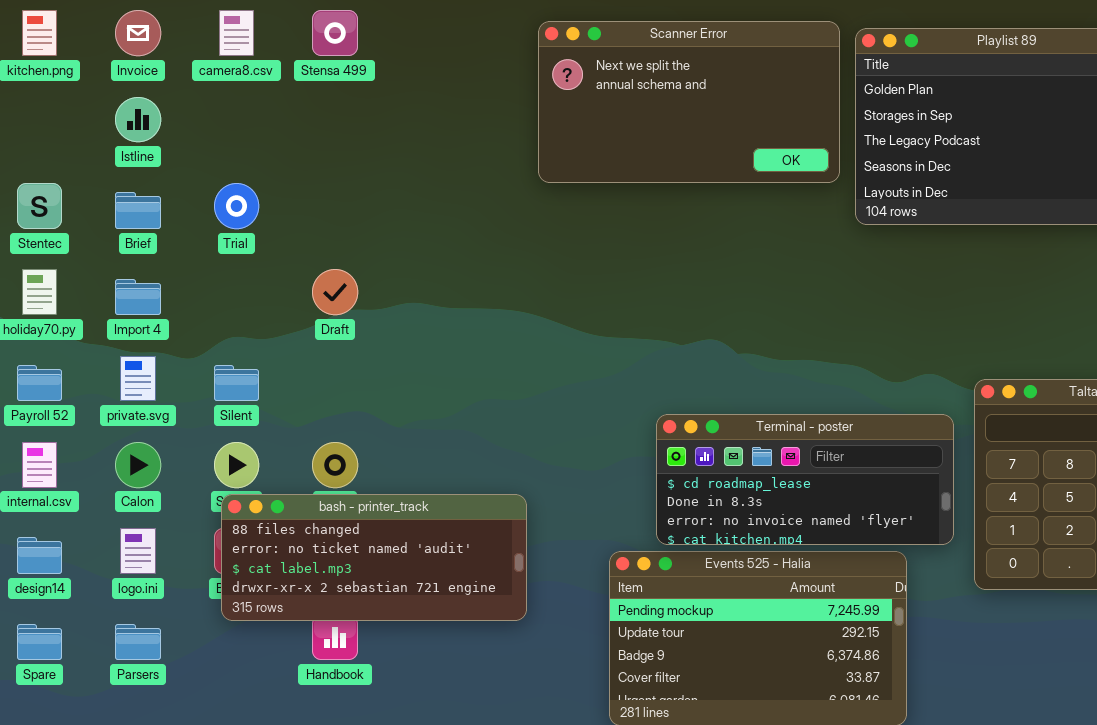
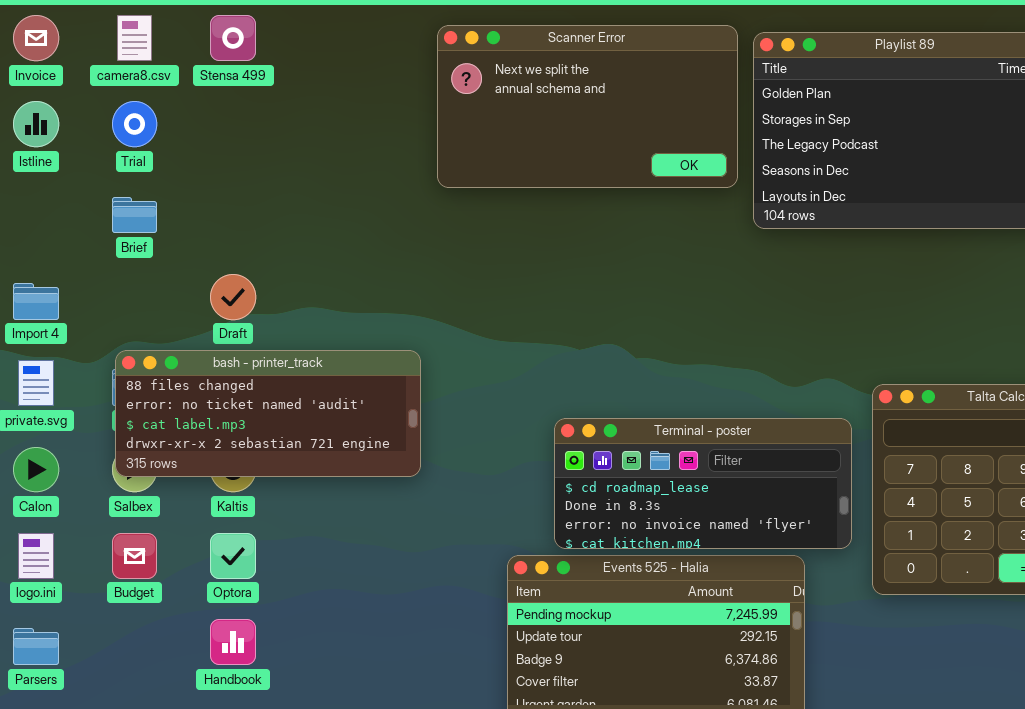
Trial: [214,183,259,229] -> [112,101,157,147], moved
Brief: [115,192,161,229] -> [112,197,157,233], moved
bash - printer_track: [221,494,527,621] -> [115,350,421,477], moved

